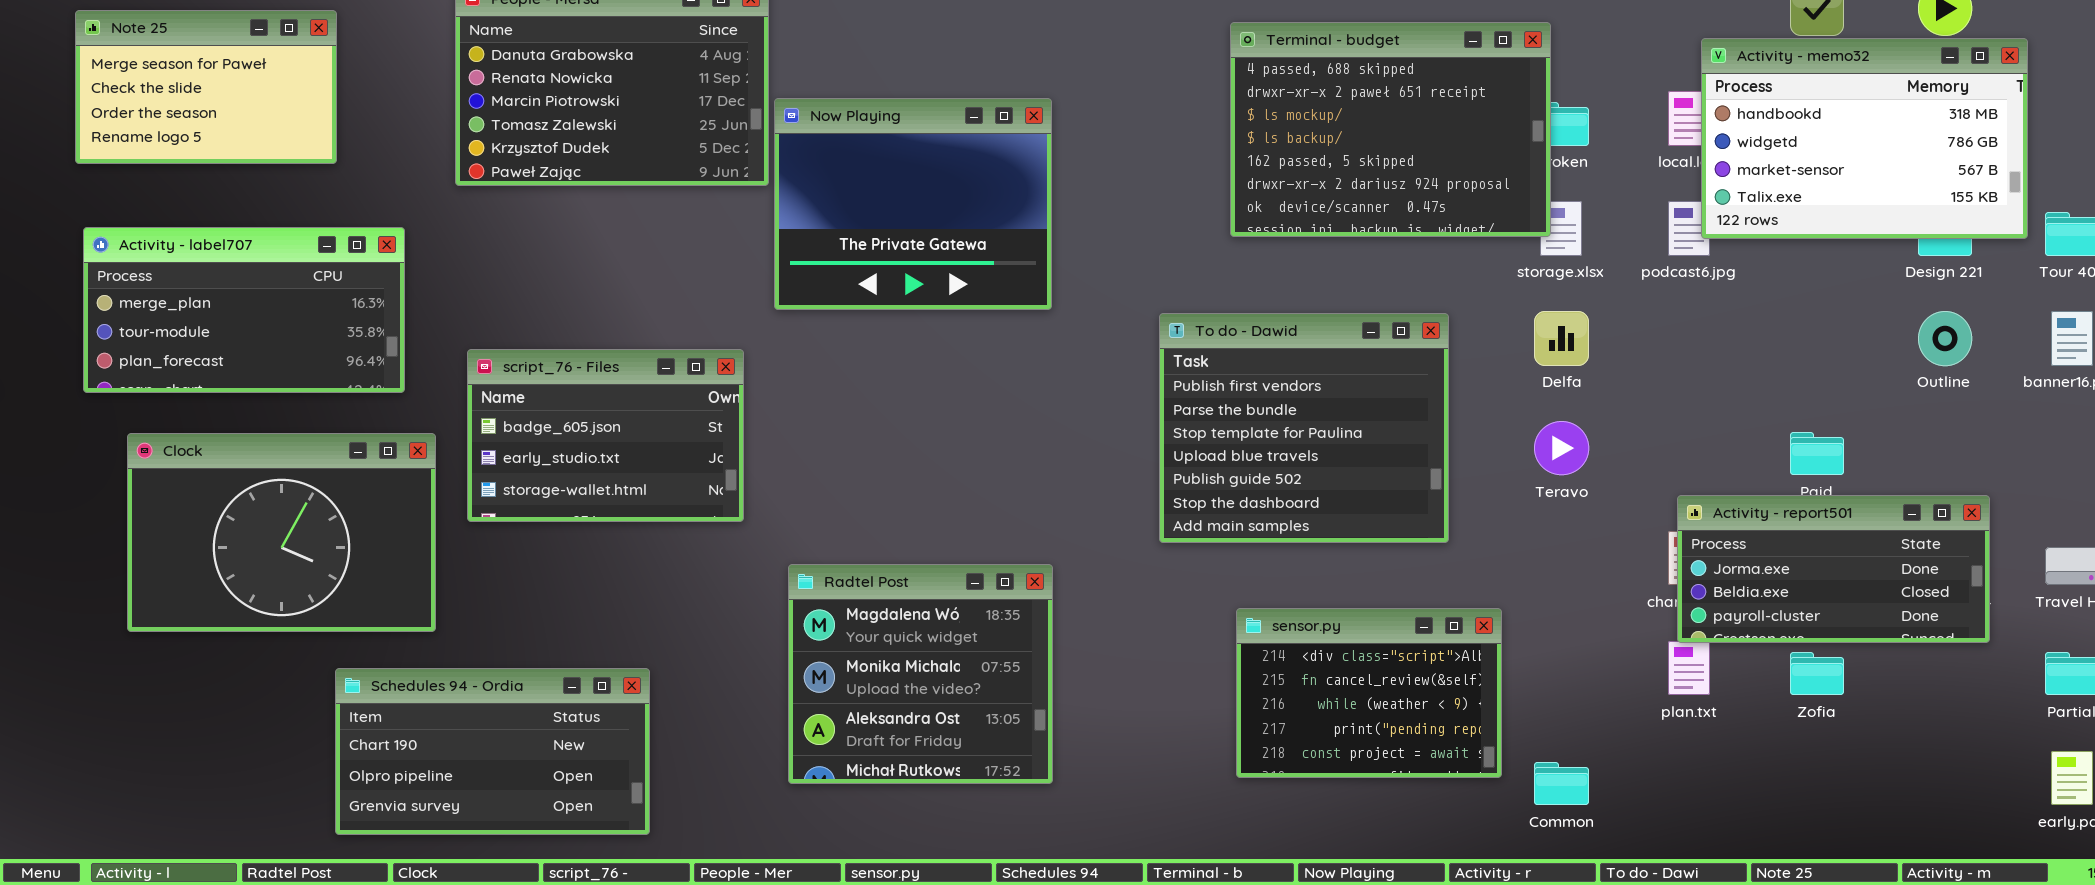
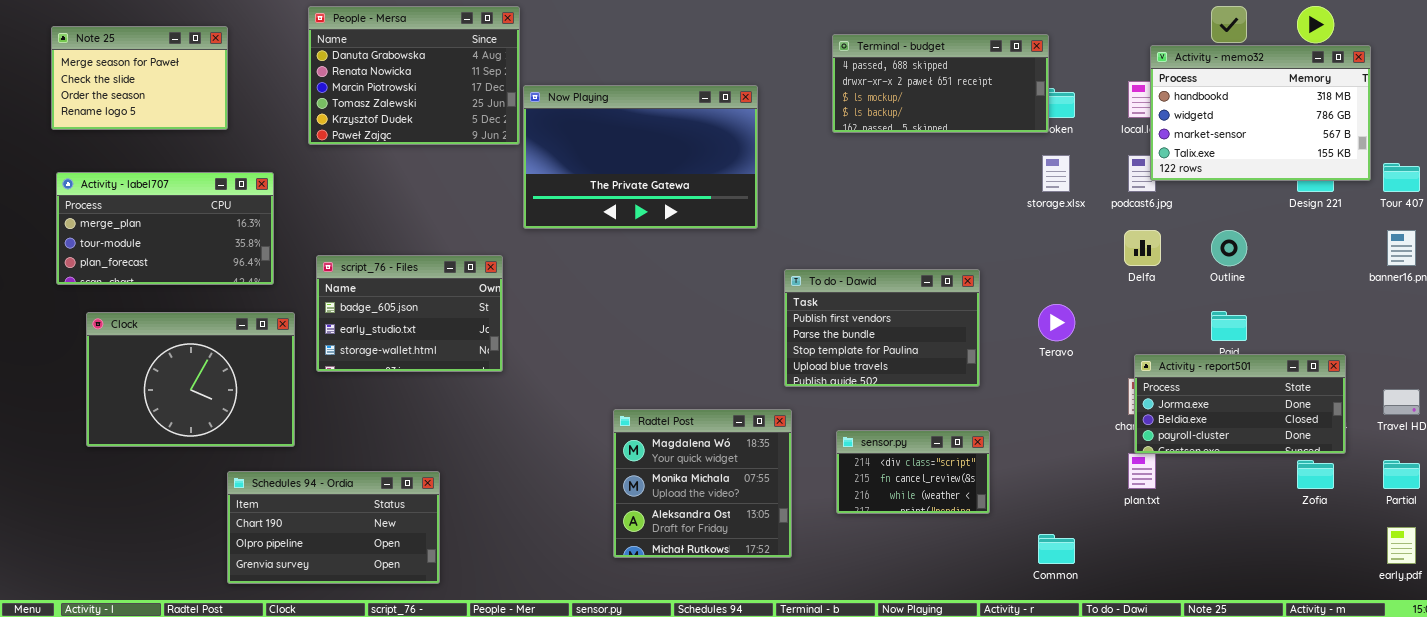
Terminal - budget: [1230,22,1551,237] -> [832,34,1049,133], resized
Now Playing: [774,98,1052,310] -> [523,85,758,229], resized
Delfa: [1534,311,1589,366] -> [1124,230,1161,266], moved
Outline: [1918,311,1972,366] -> [1211,230,1247,266], moved
To do - Dawid: [1159,313,1449,543] -> [784,269,980,387], resized
Radtel Post: [788,564,1053,784] -> [613,409,792,558], moved
sensor.py: [1236,608,1502,778] -> [836,430,990,514], resized
Zofia: [1790,652,1844,695] -> [1297,460,1334,489], moved

